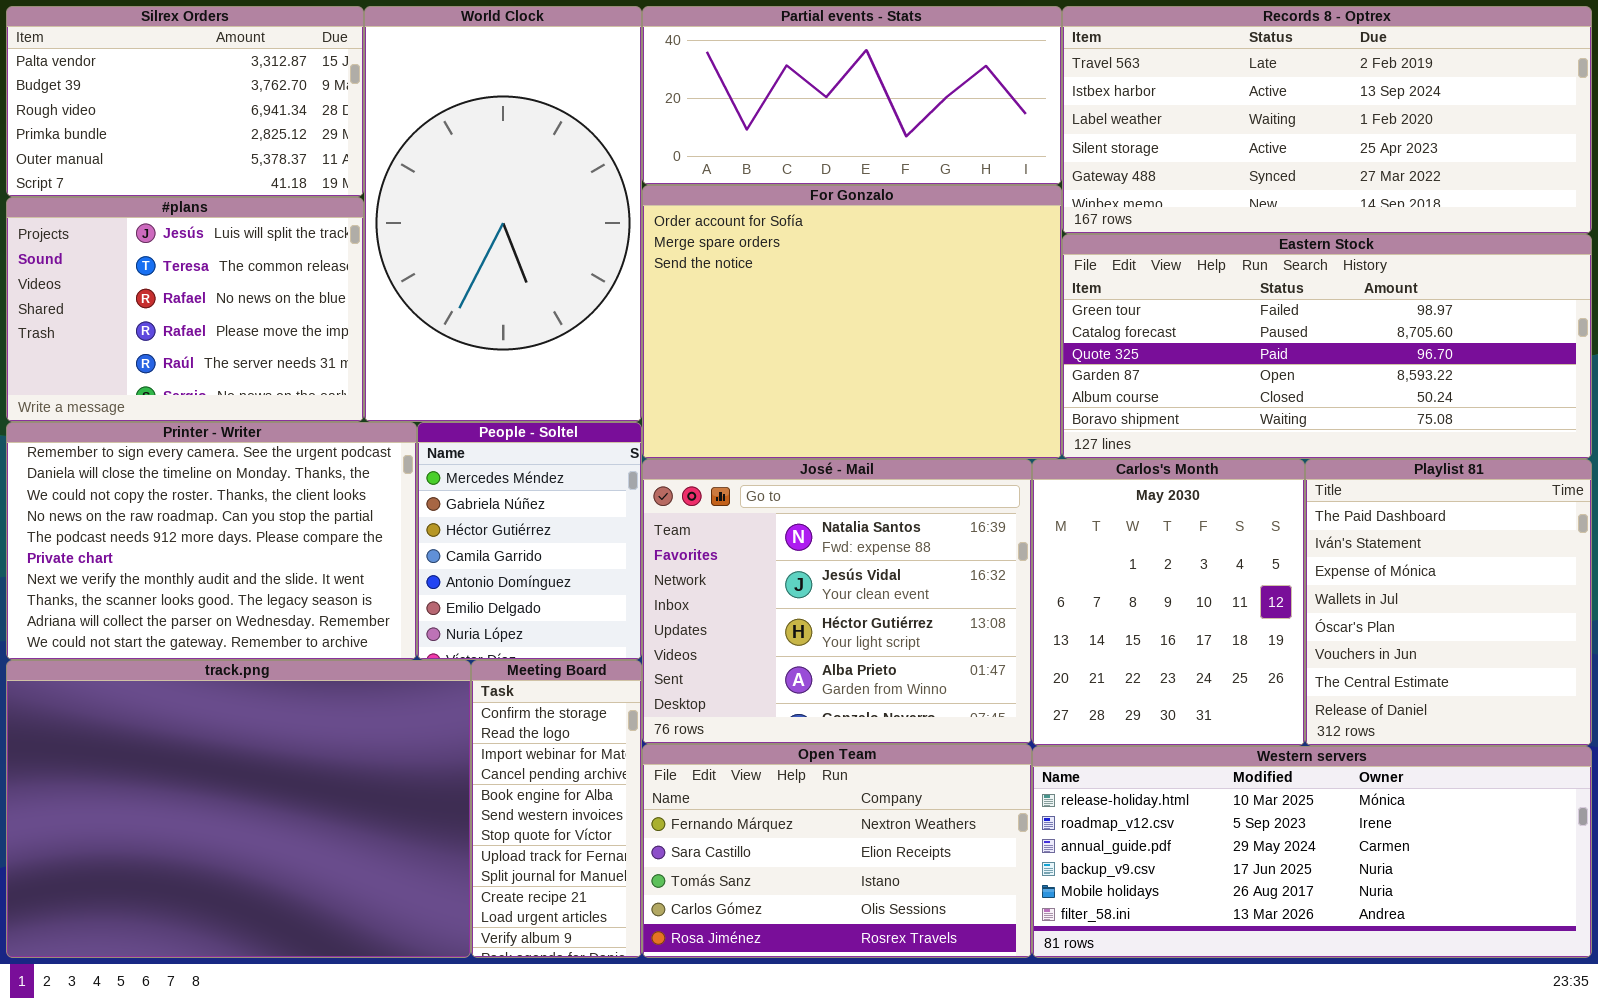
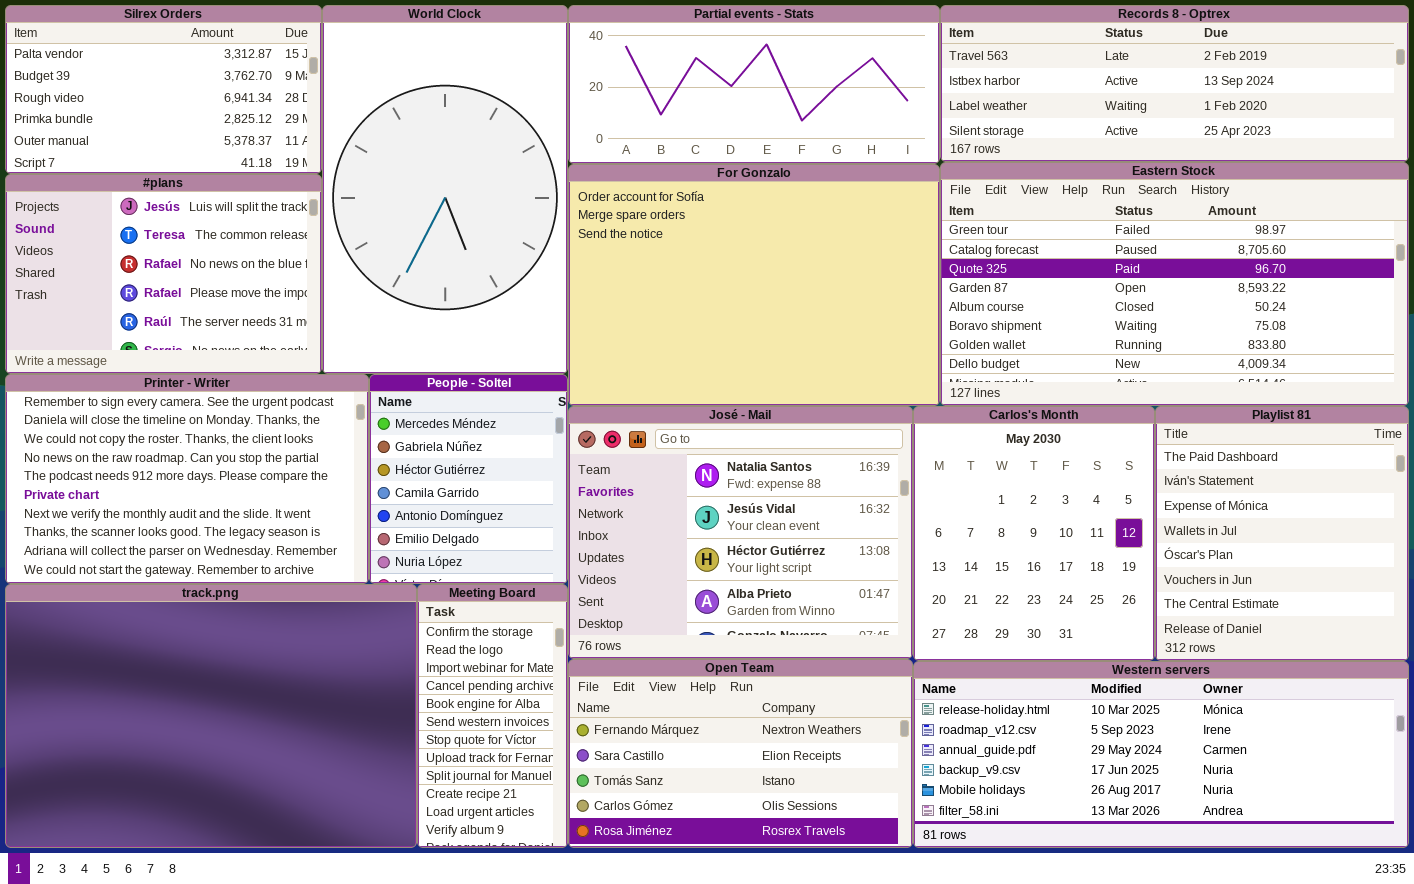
Records 8 - Optrex: [1062,6,1592,234] -> [940,5,1409,162], resized
Eastern Stock: [1062,234,1592,459] -> [940,162,1409,406], resized

